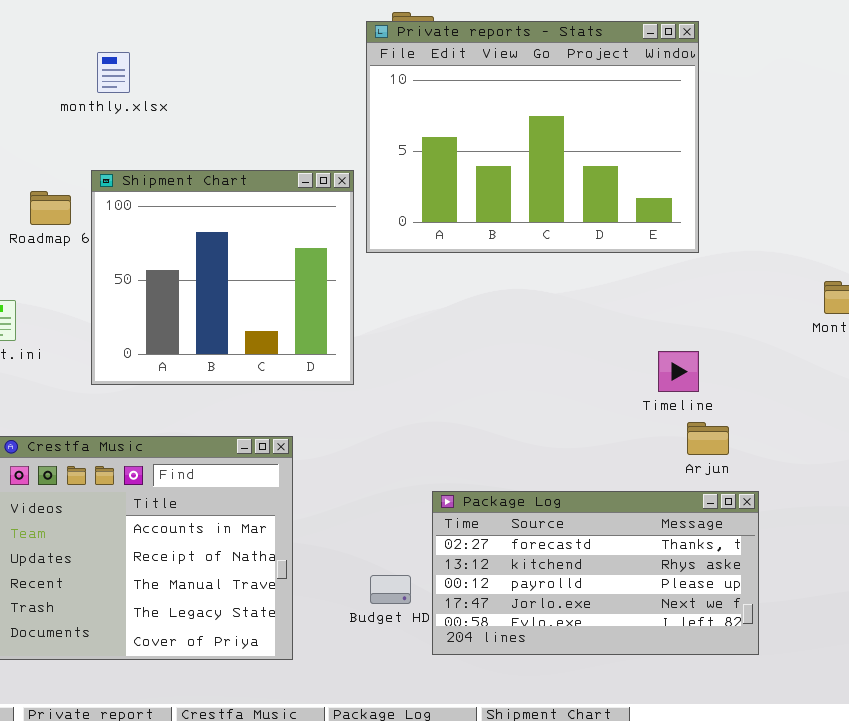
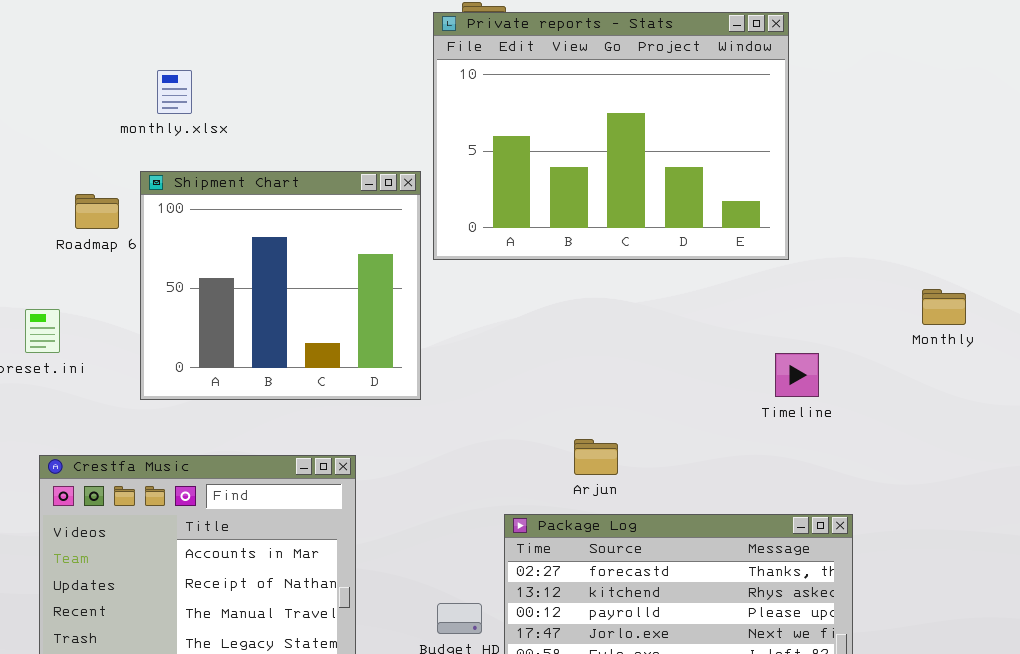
monthly.xlsx: [97,52,130,93] -> [157,70,192,114], moved
Timeline: [658,351,699,392] -> [775,353,819,397], moved
Arjun: [687,422,729,455] -> [574,439,618,475], moved

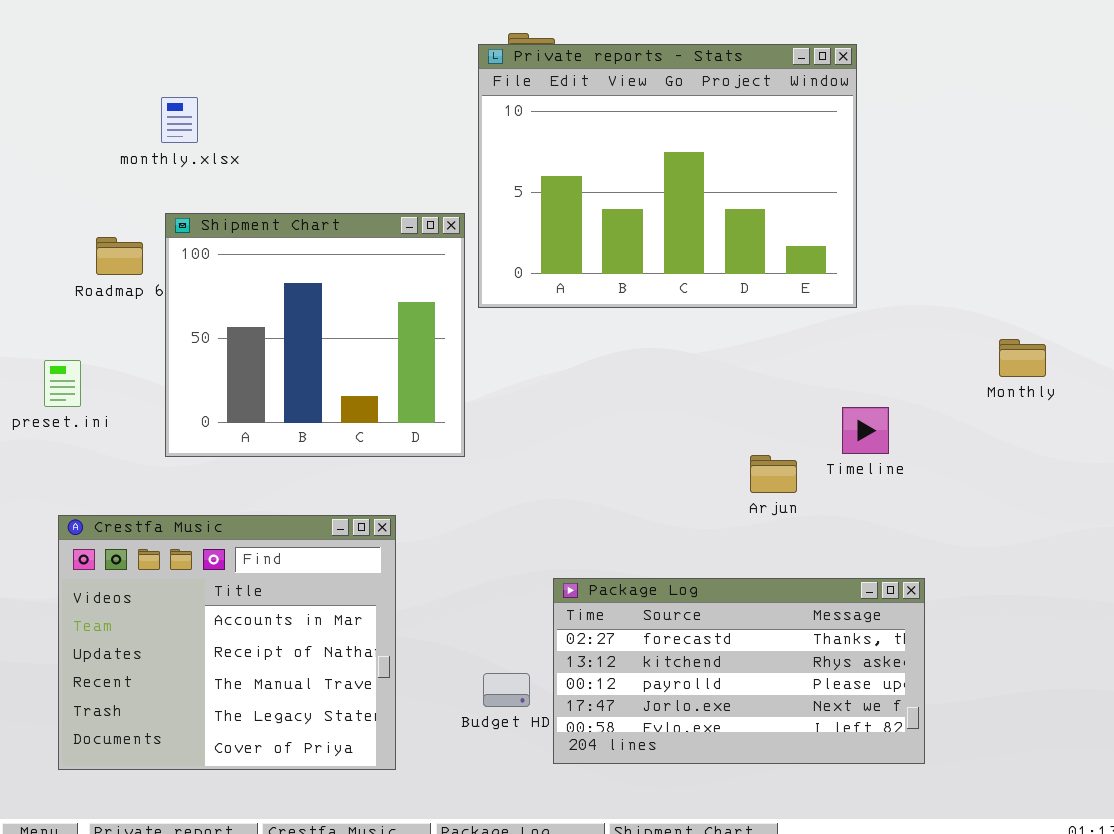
monthly.xlsx: [157,70,192,114] -> [161,97,198,143], moved
Arjun: [574,439,618,475] -> [750,455,797,493], moved

